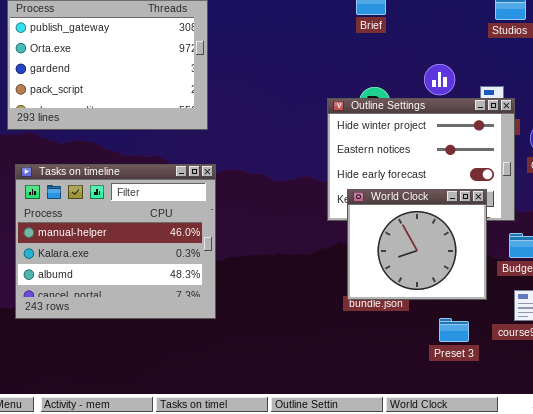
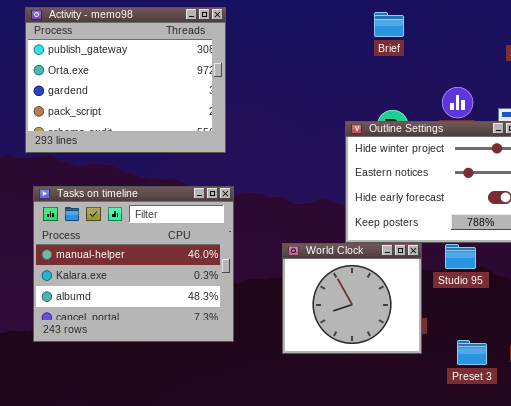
World Clock: [347,189,487,300] -> [282,243,422,354], moved

